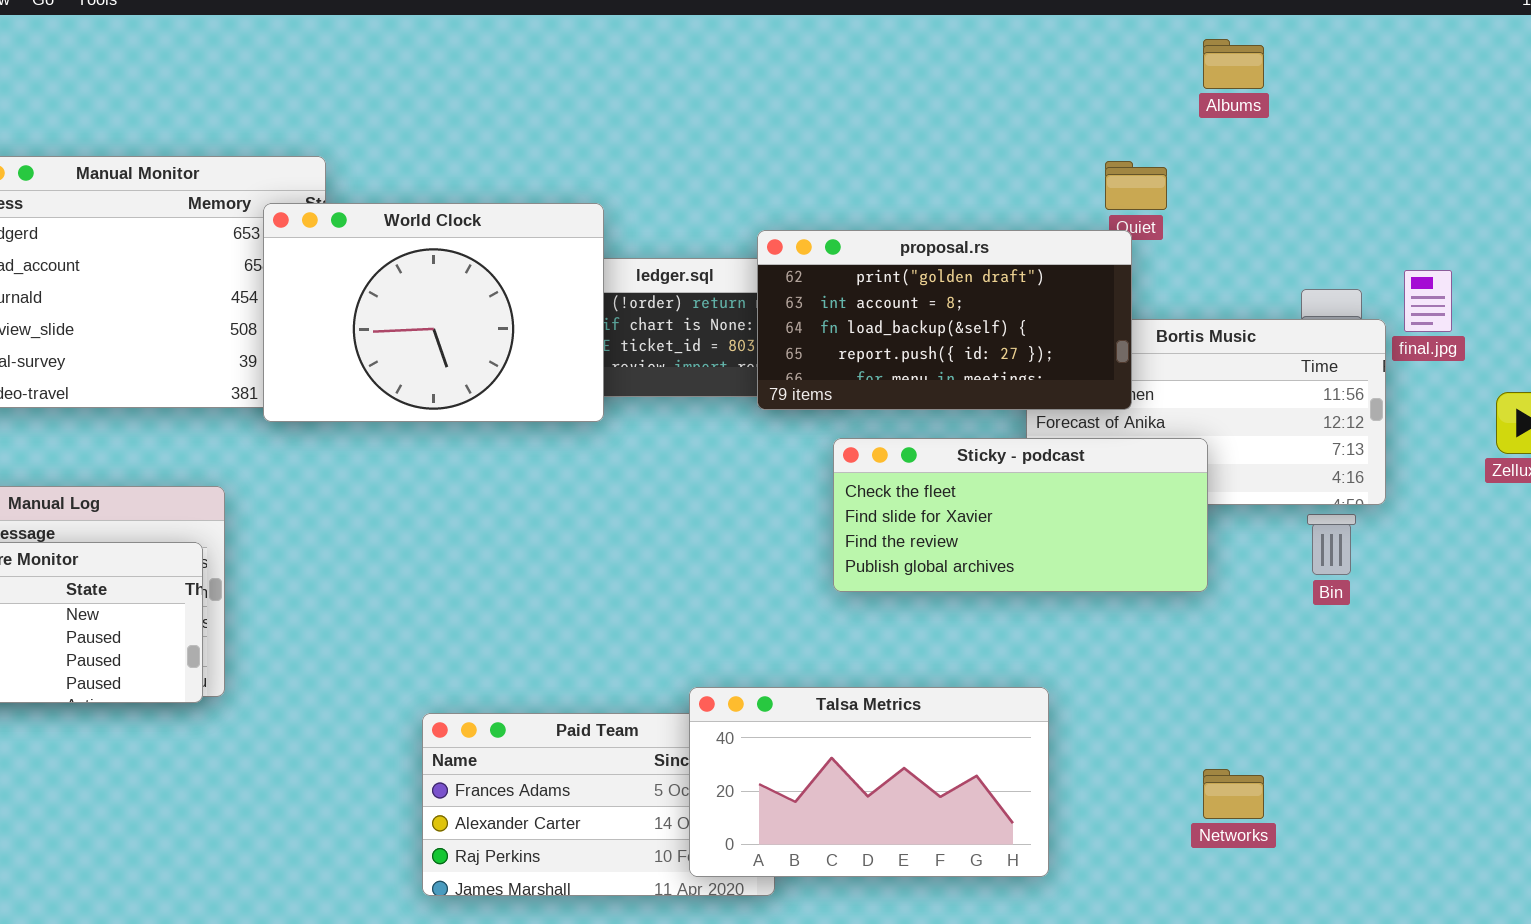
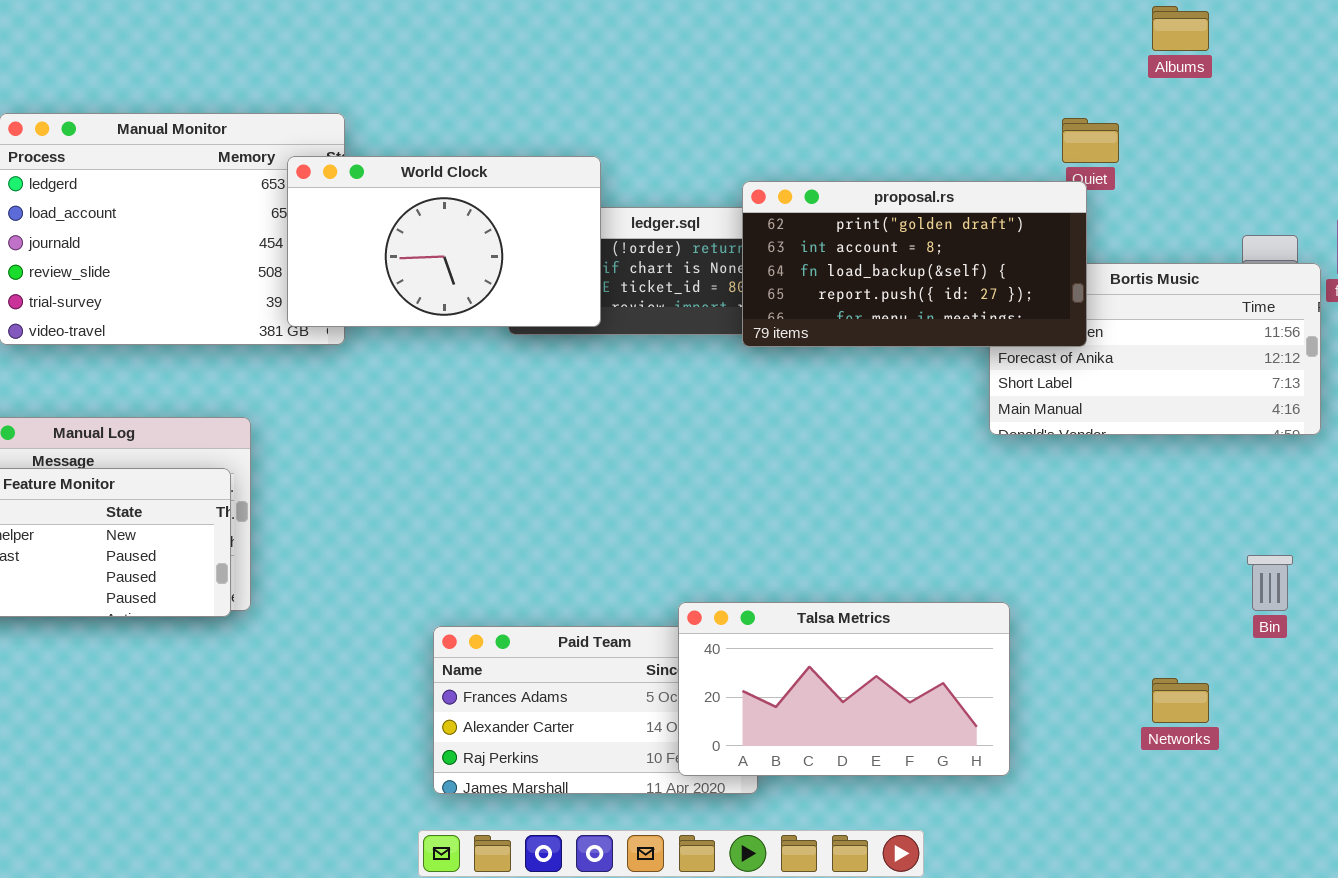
World Clock: [263,203,604,422] -> [287,156,601,327], resized
Sticky - podcast: [833,438,1208,592] -> none, closed
Bin: [1307,514,1356,575] -> [1247,555,1293,611], moved

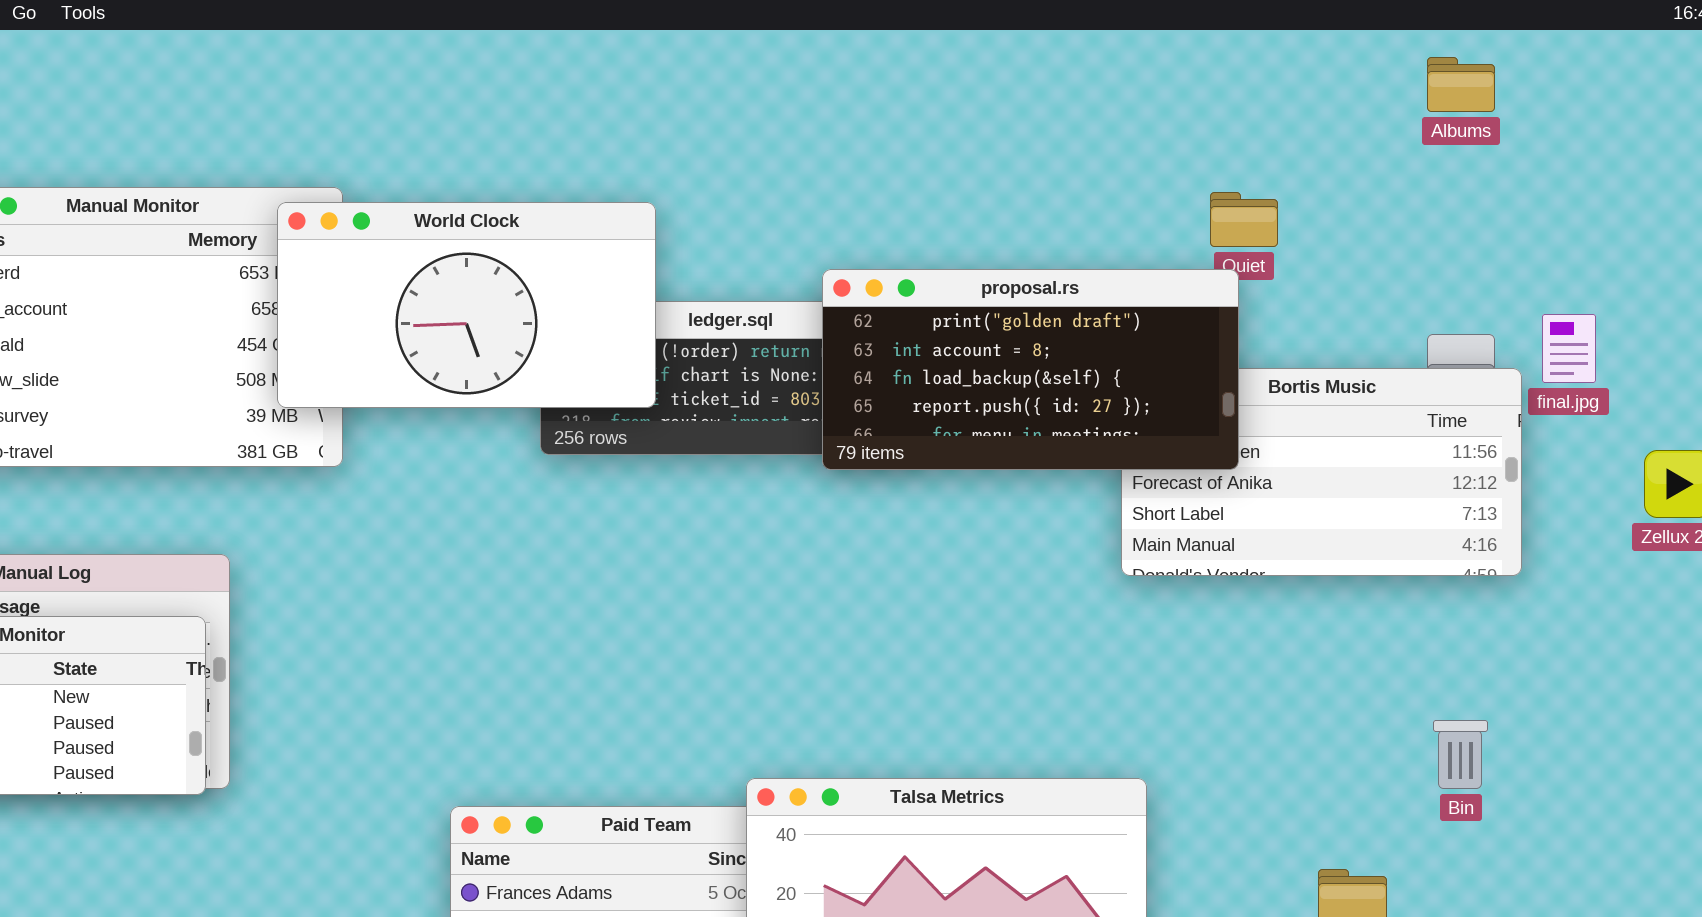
Albums: [1152,6,1209,51] -> [1427,57,1495,112], moved
World Clock: [287,156,601,327] -> [277,202,656,408], moved

